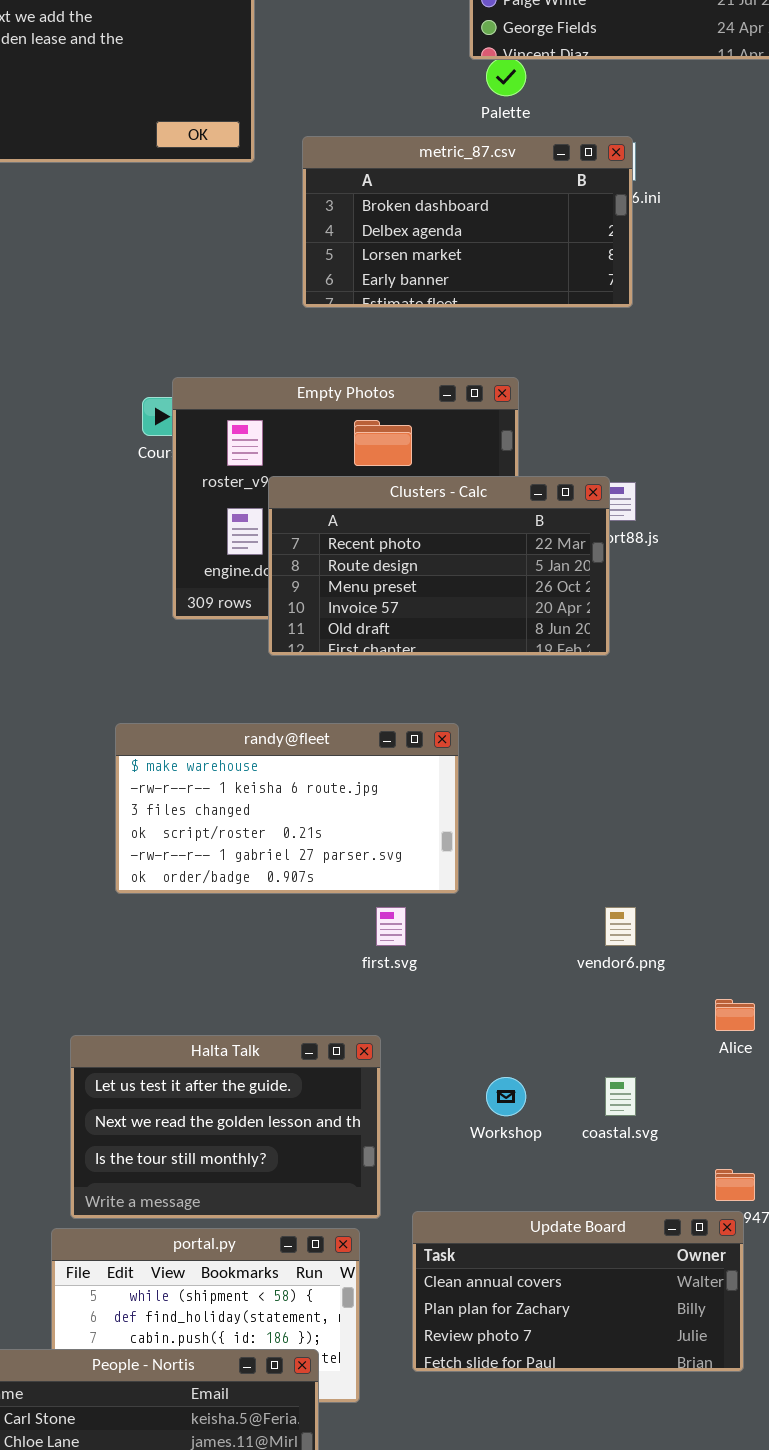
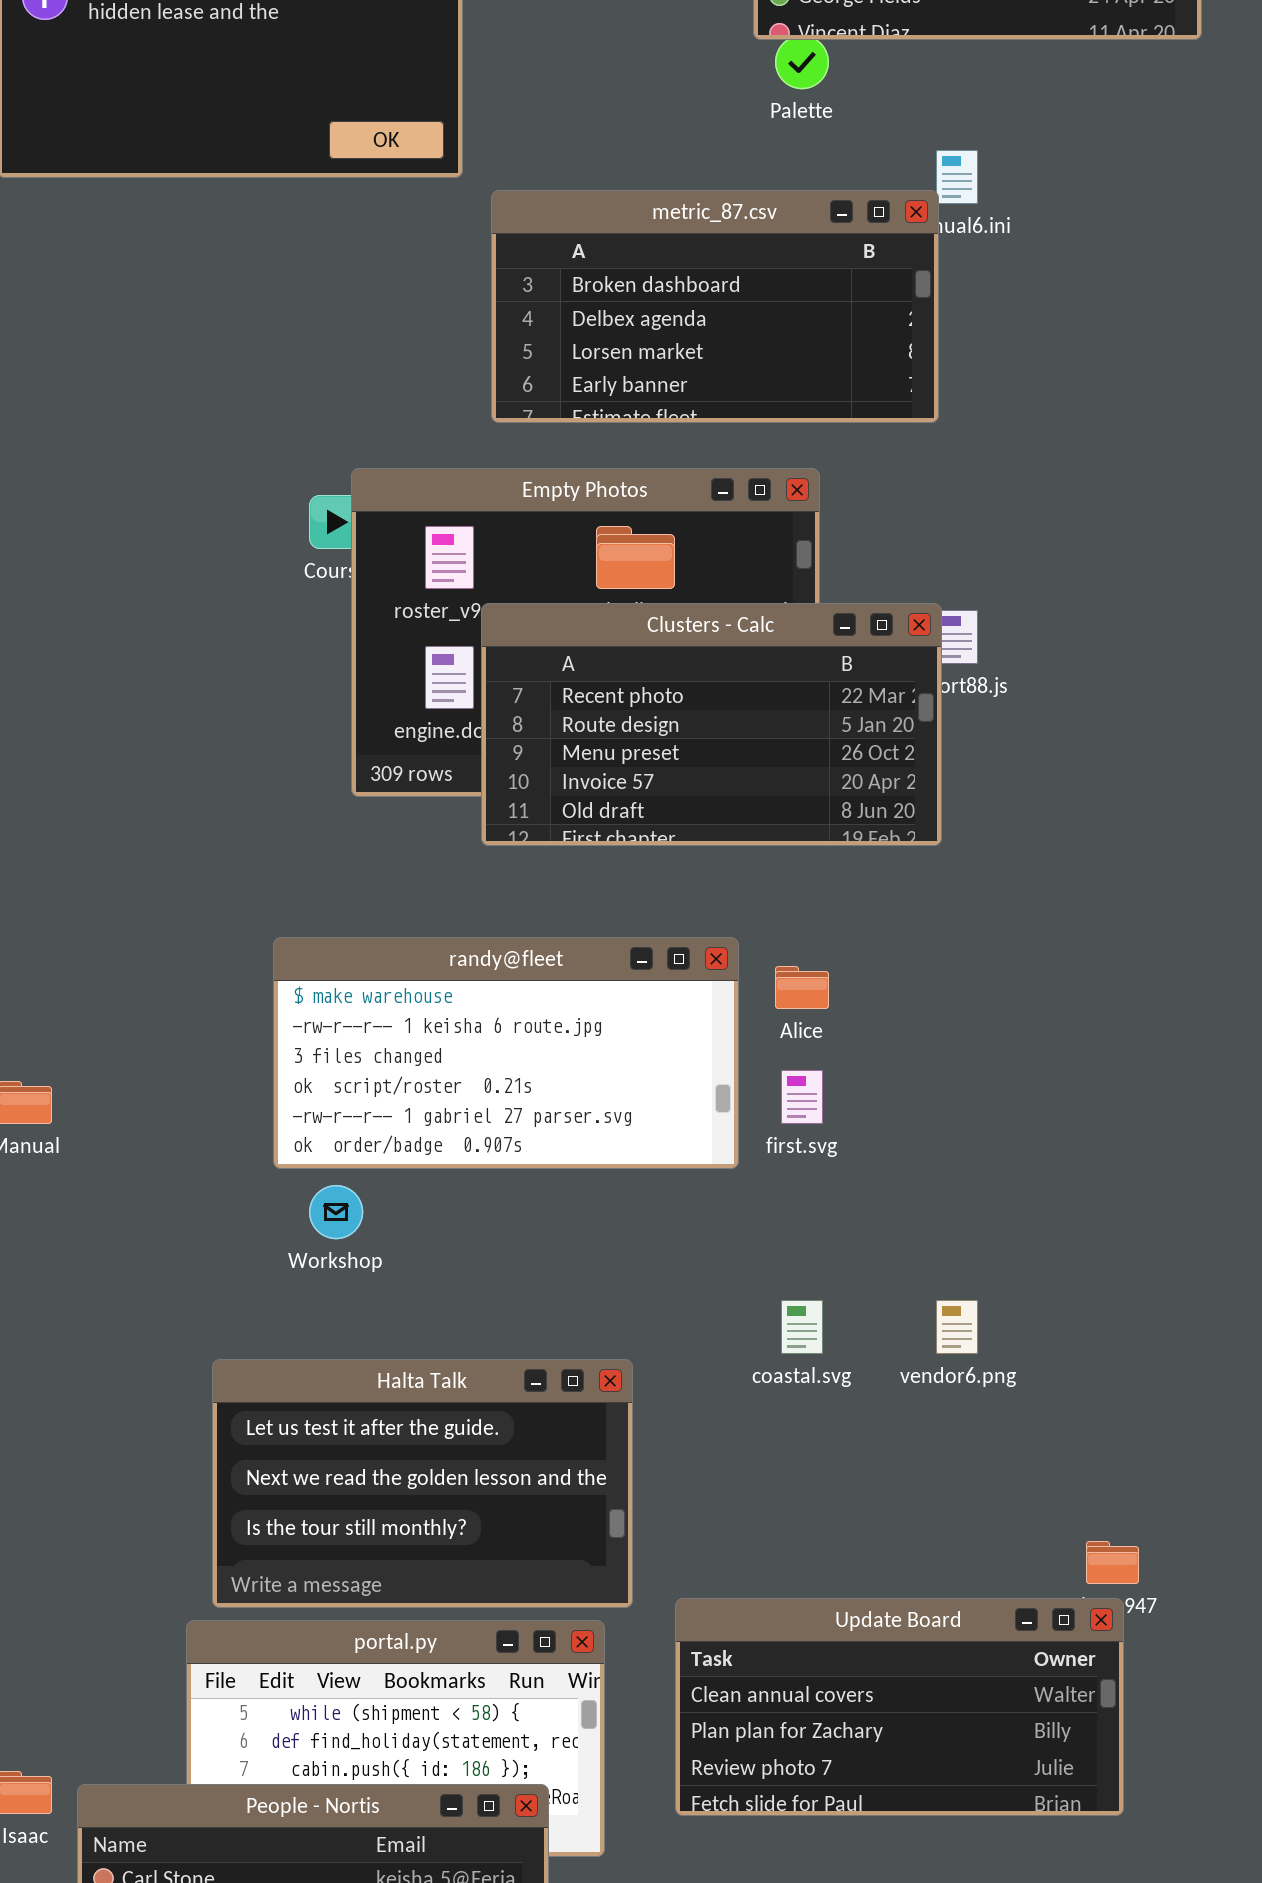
metric_87.csv: [302,136,633,308] -> [491,190,939,423], moved
first.svg: [376,907,406,946] -> [781,1070,823,1124], moved
vendor6.png: [605,907,636,946] -> [936,1300,978,1354], moved
Alice: [715,999,755,1031] -> [775,966,829,1009], moved
Workshop: [486,1077,526,1116] -> [309,1185,363,1239], moved
coastal.svg: [605,1077,636,1116] -> [781,1300,823,1354], moved

